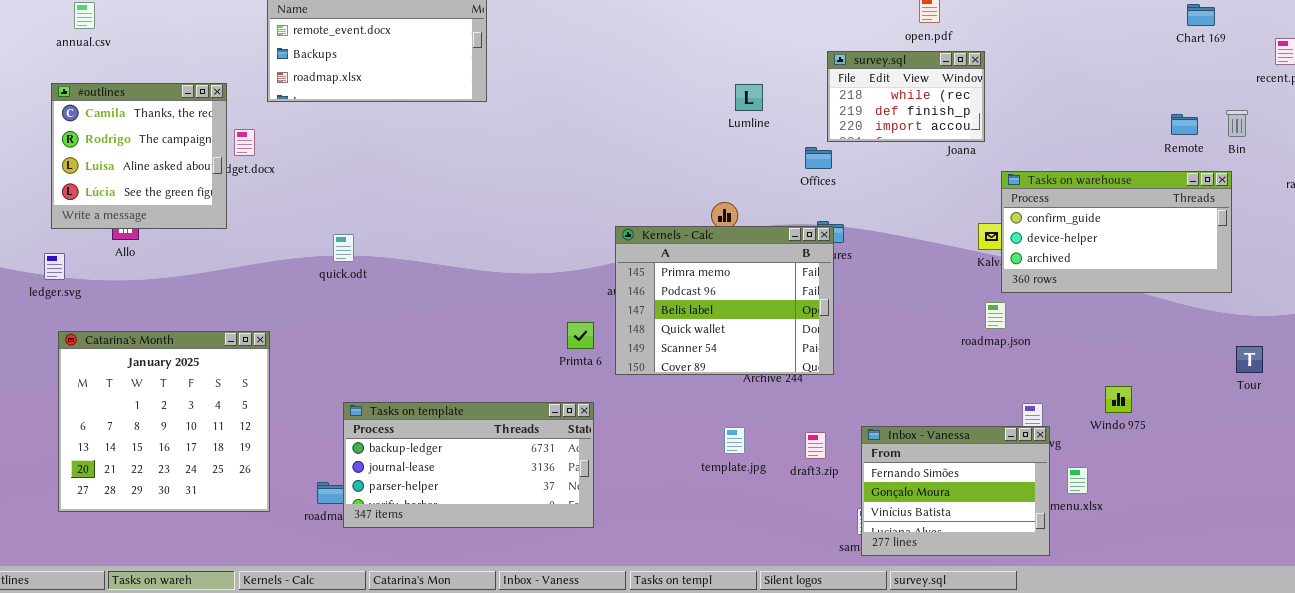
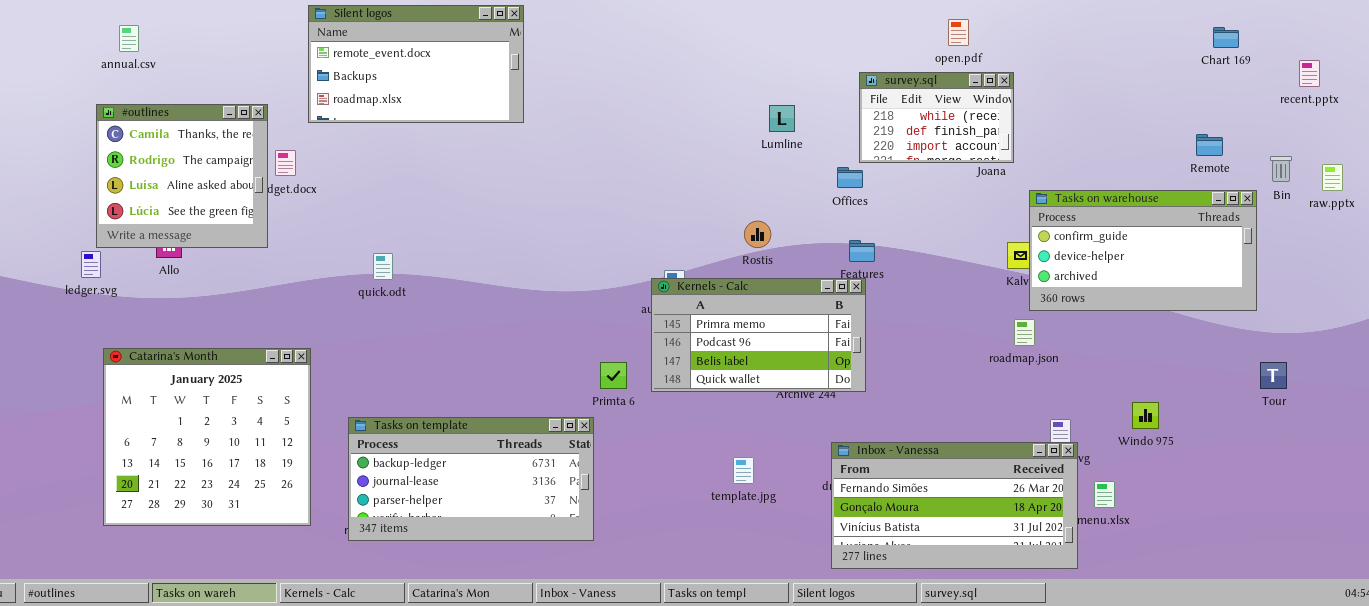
Bin: [1226,110,1248,137] -> [1270,156,1292,182], moved
Kernels - Calc: [615,226,834,375] -> [651,278,866,392], resized
ledger.svg: [44,253,65,280] -> [81,251,101,278], moved
Primta 6: [567,322,594,349] -> [600,362,627,389], moved
Tasks on template: [343,402,594,528] -> [348,417,594,541], moved
Inbox - Vanessa: [861,426,1050,556] -> [831,442,1078,569], resized
template.jpg: [724,427,745,454] -> [733,457,754,484], moved

